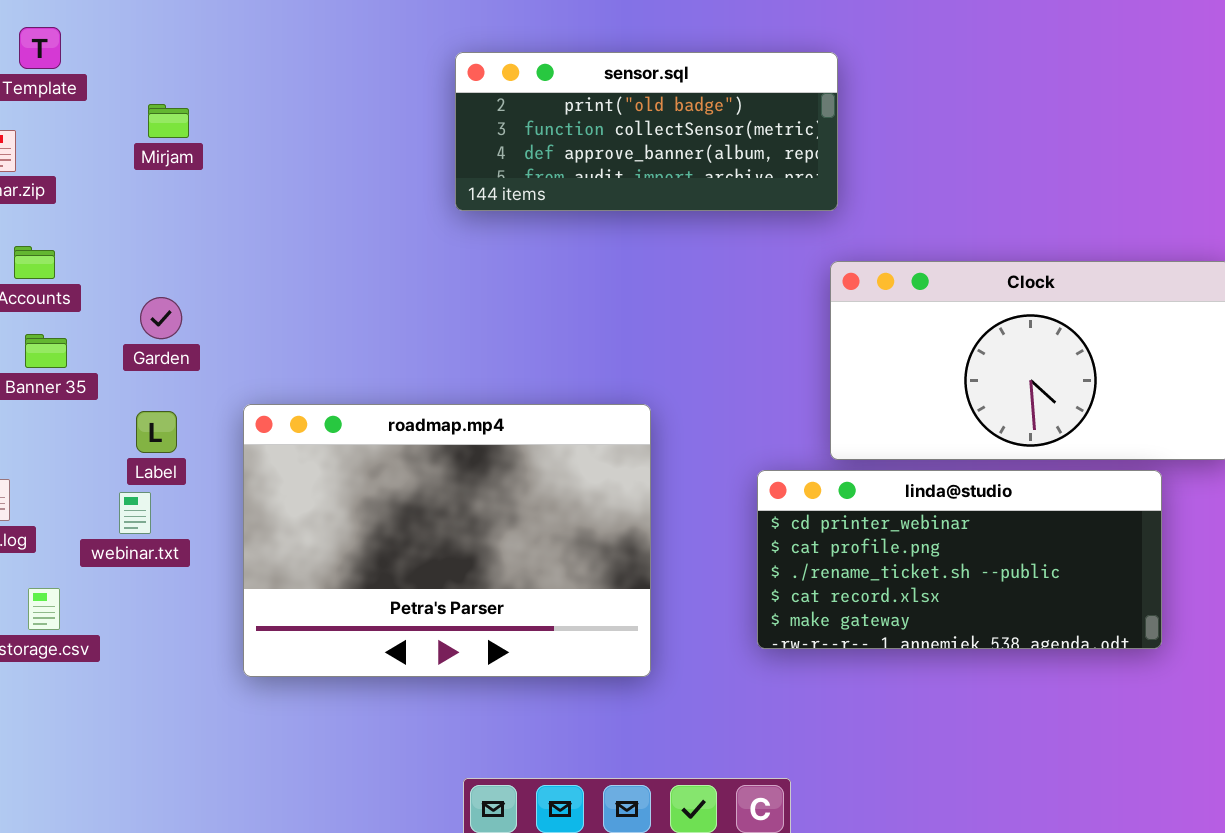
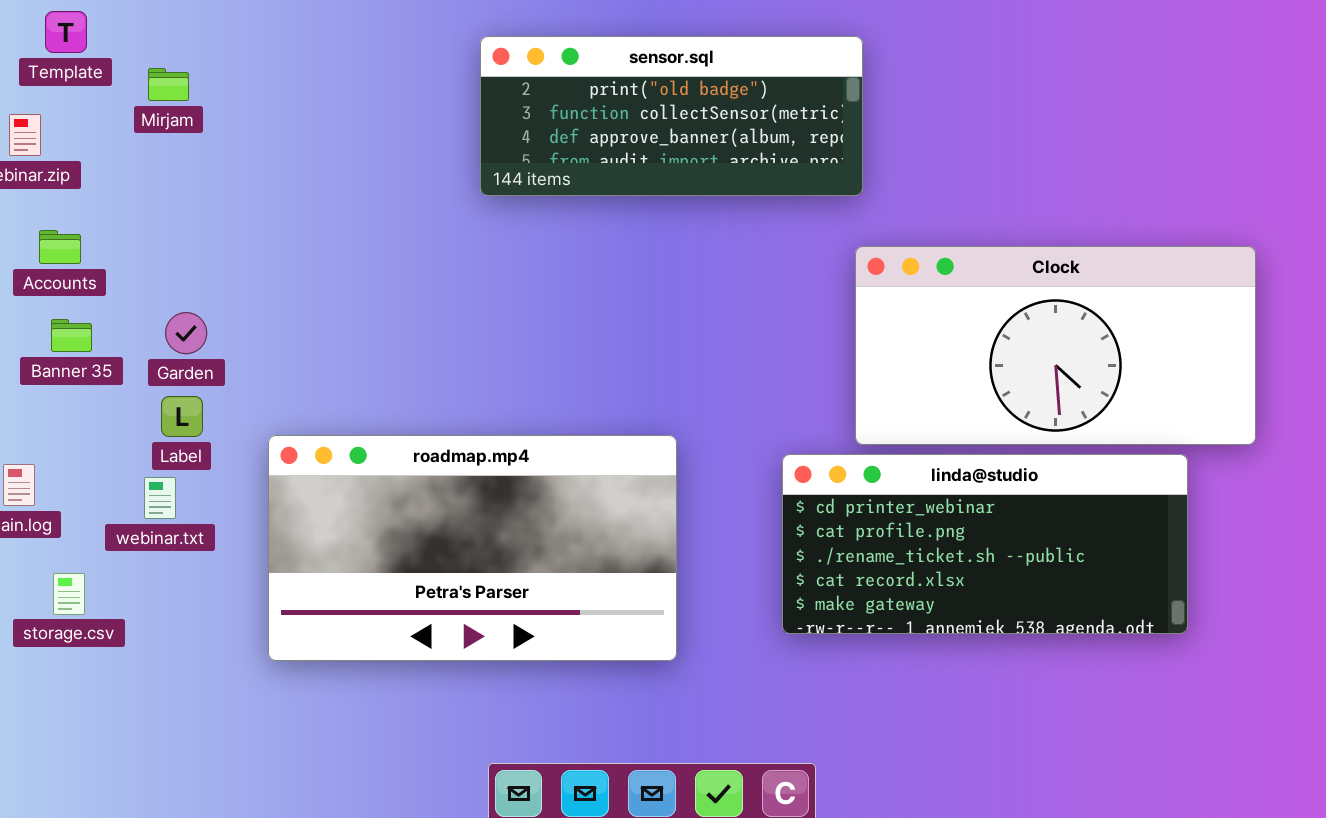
Mirjam: [148,104,189,138] -> [148,68,189,101], moved
Garden: [140,297,182,339] -> [165,312,207,354], moved
roadmap.mp4: [243,404,651,677] -> [268,435,677,661], resized

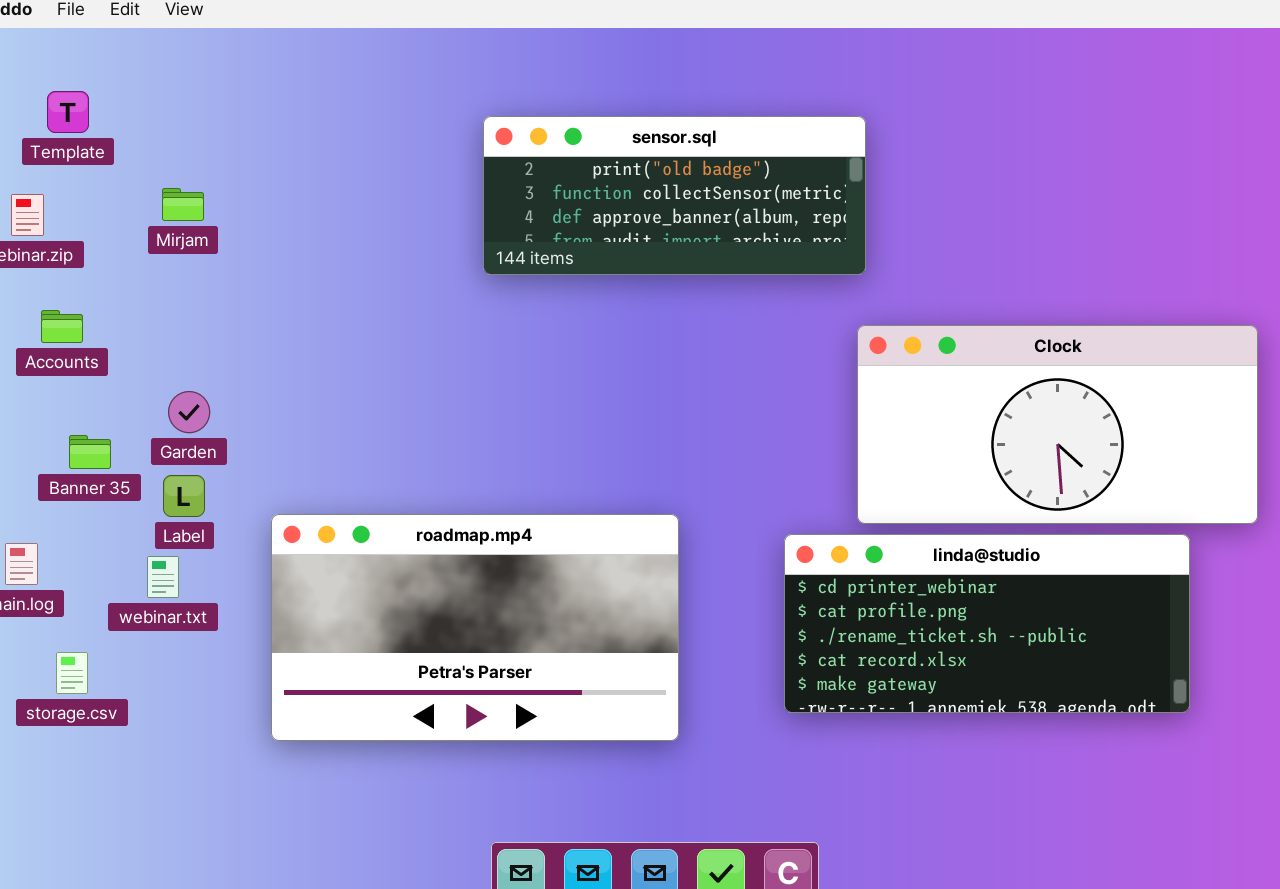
Mirjam: [148,68,189,101] -> [162,188,204,221], moved
Banner 35: [51,319,92,352] -> [69,435,111,469], moved

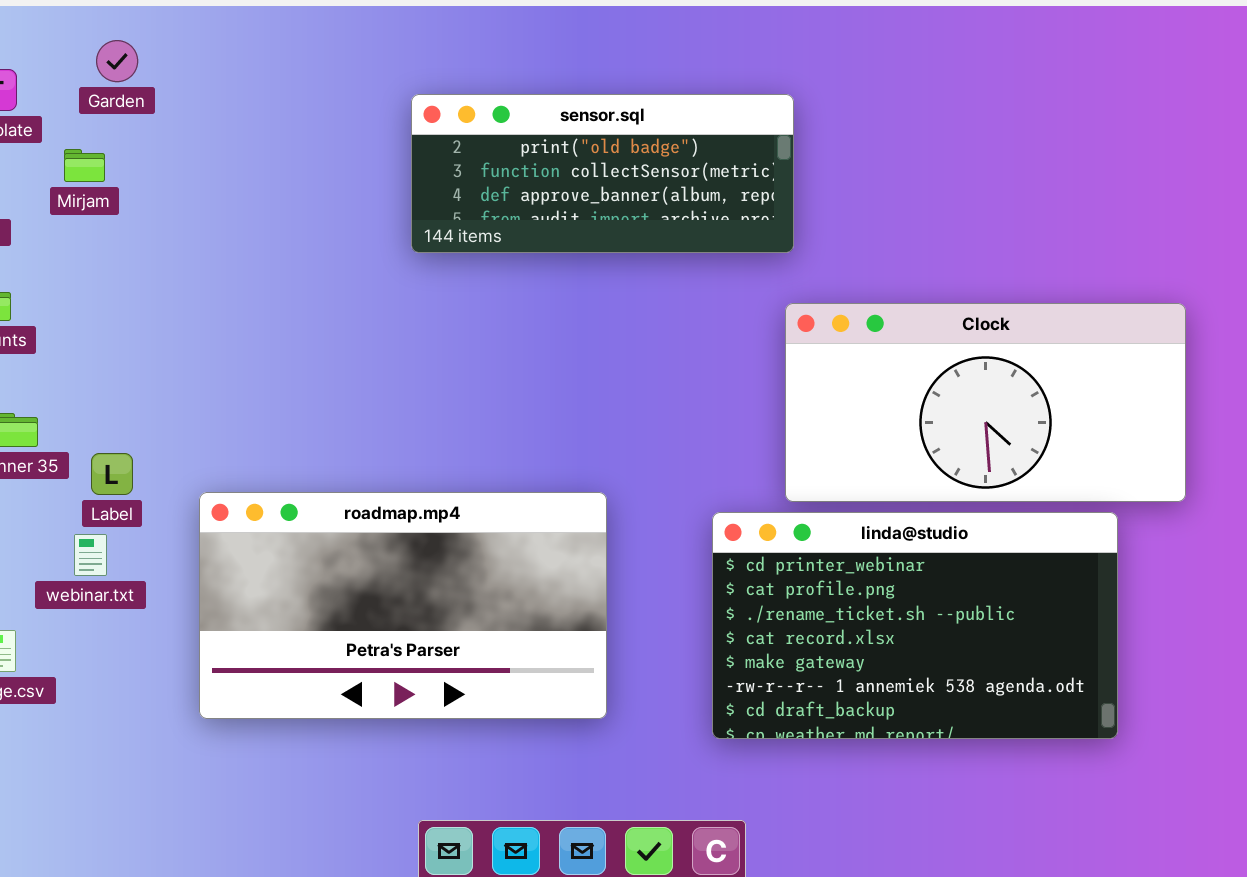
Mirjam: [162,188,204,221] -> [64,149,105,182], moved
Garden: [168,391,210,433] -> [96,40,138,82], moved
linda@studio: [784,534,1190,713] -> [712,512,1118,739], resized

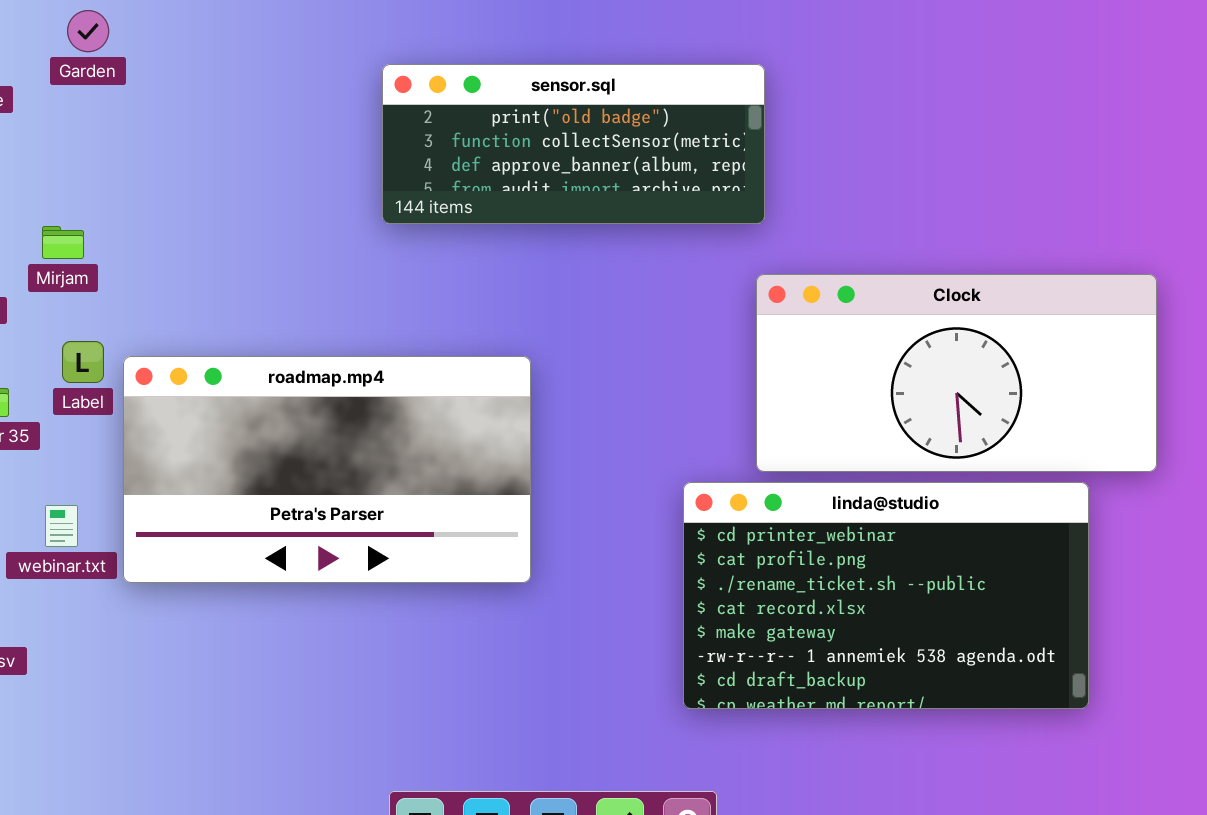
Mirjam: [64,149,105,182] -> [42,226,84,259], moved
Label: [91,453,133,495] -> [62,341,104,383], moved
roadmap.mp4: [199,492,607,719] -> [123,356,531,583], moved

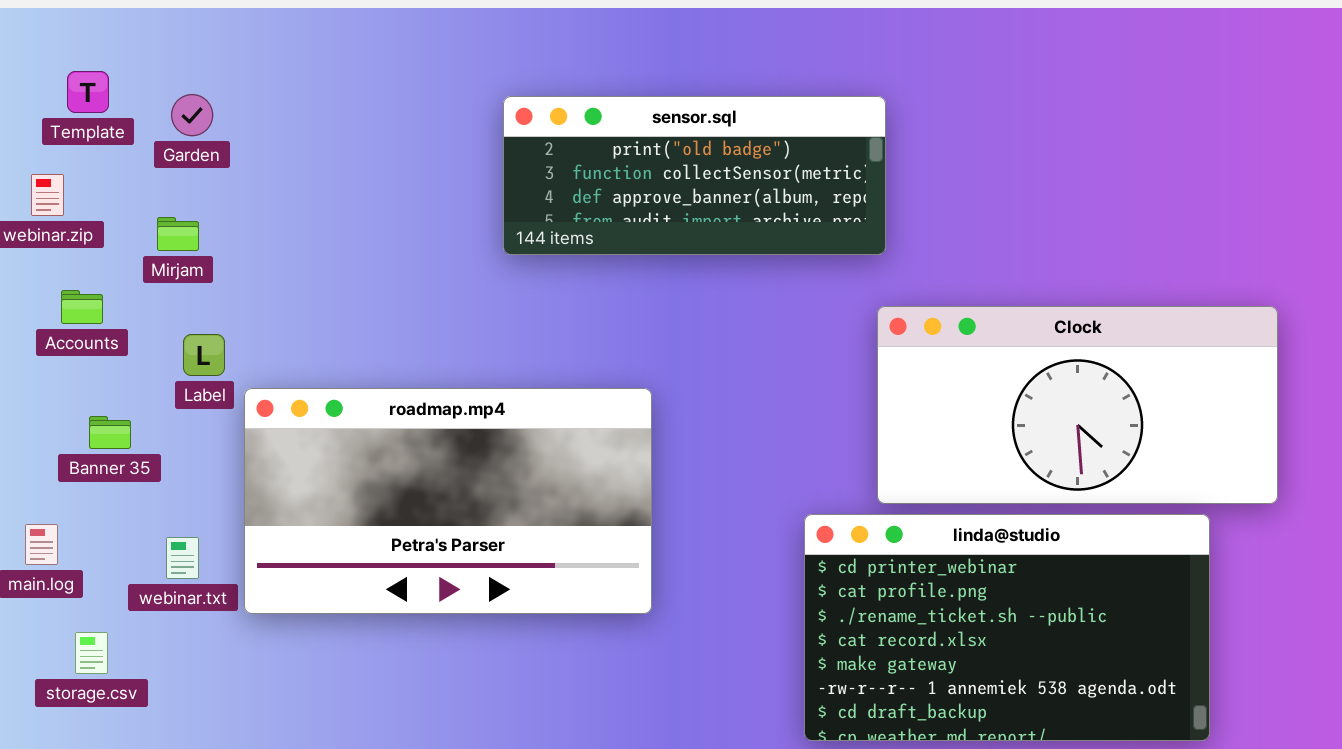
Garden: [67,10,109,52] -> [171,94,213,136], moved
Mirjam: [42,226,84,259] -> [157,217,199,251], moved
Label: [62,341,104,383] -> [183,334,225,376], moved

